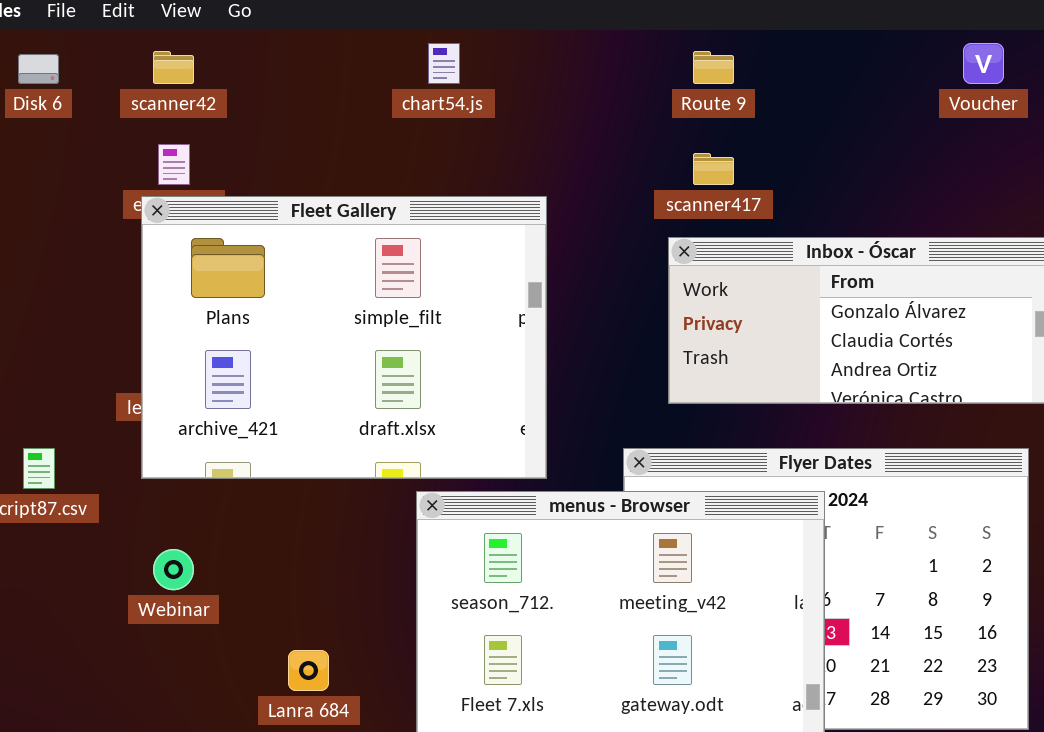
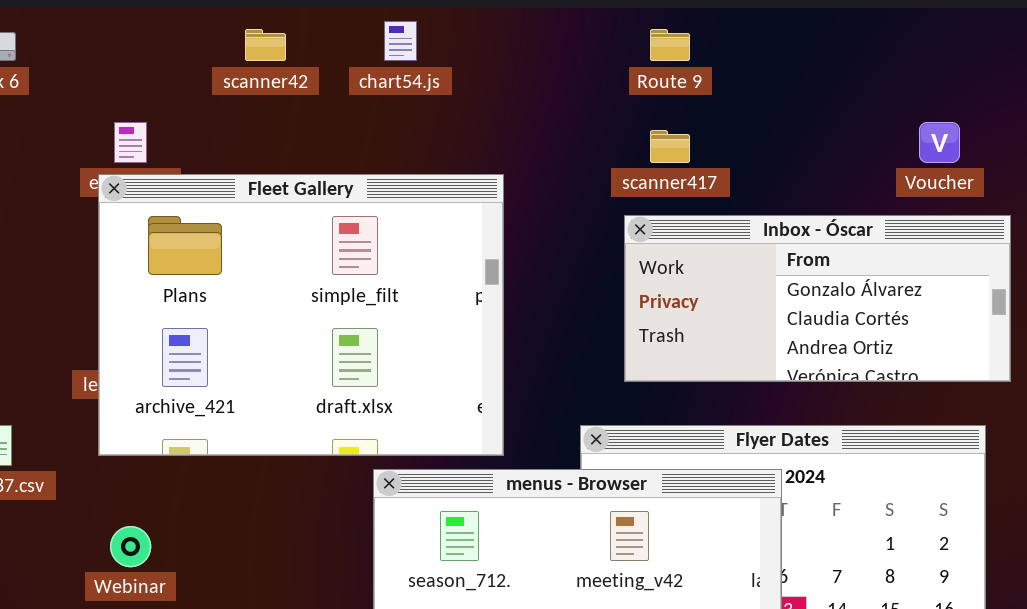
Voucher: [963,43,1004,84] -> [919,122,960,163], moved
scanner42: [153,51,194,84] -> [245,29,286,61], moved

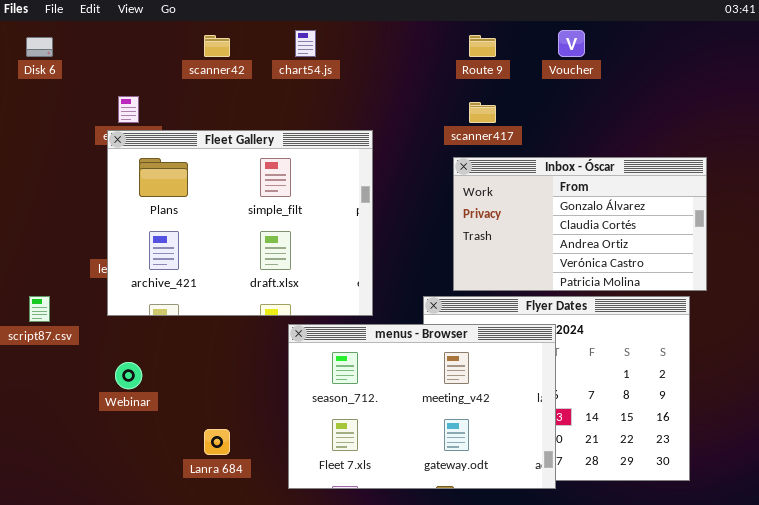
Voucher: [919,122,960,163] -> [558,30,585,57], moved
Inbox - Óscar: [624,215,1011,382] -> [453,157,707,291], resized

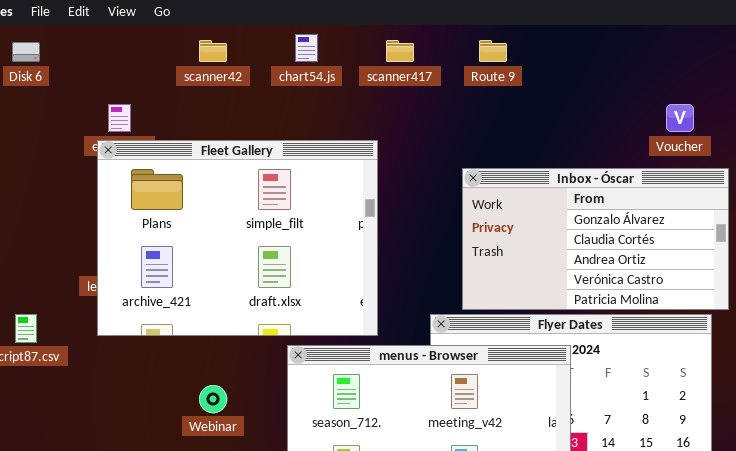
Voucher: [558,30,585,57] -> [666,104,694,132], moved
scanner417: [469,102,496,123] -> [386,40,414,62], moved
Webinar: [115,362,142,389] -> [199,385,227,413], moved

